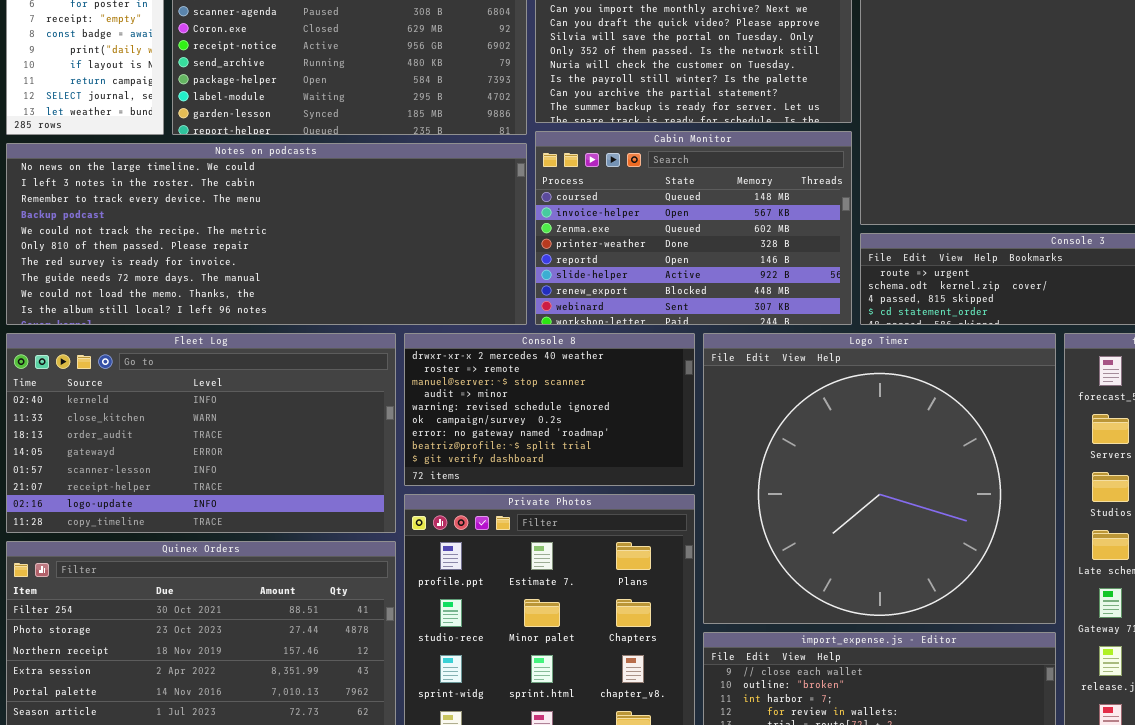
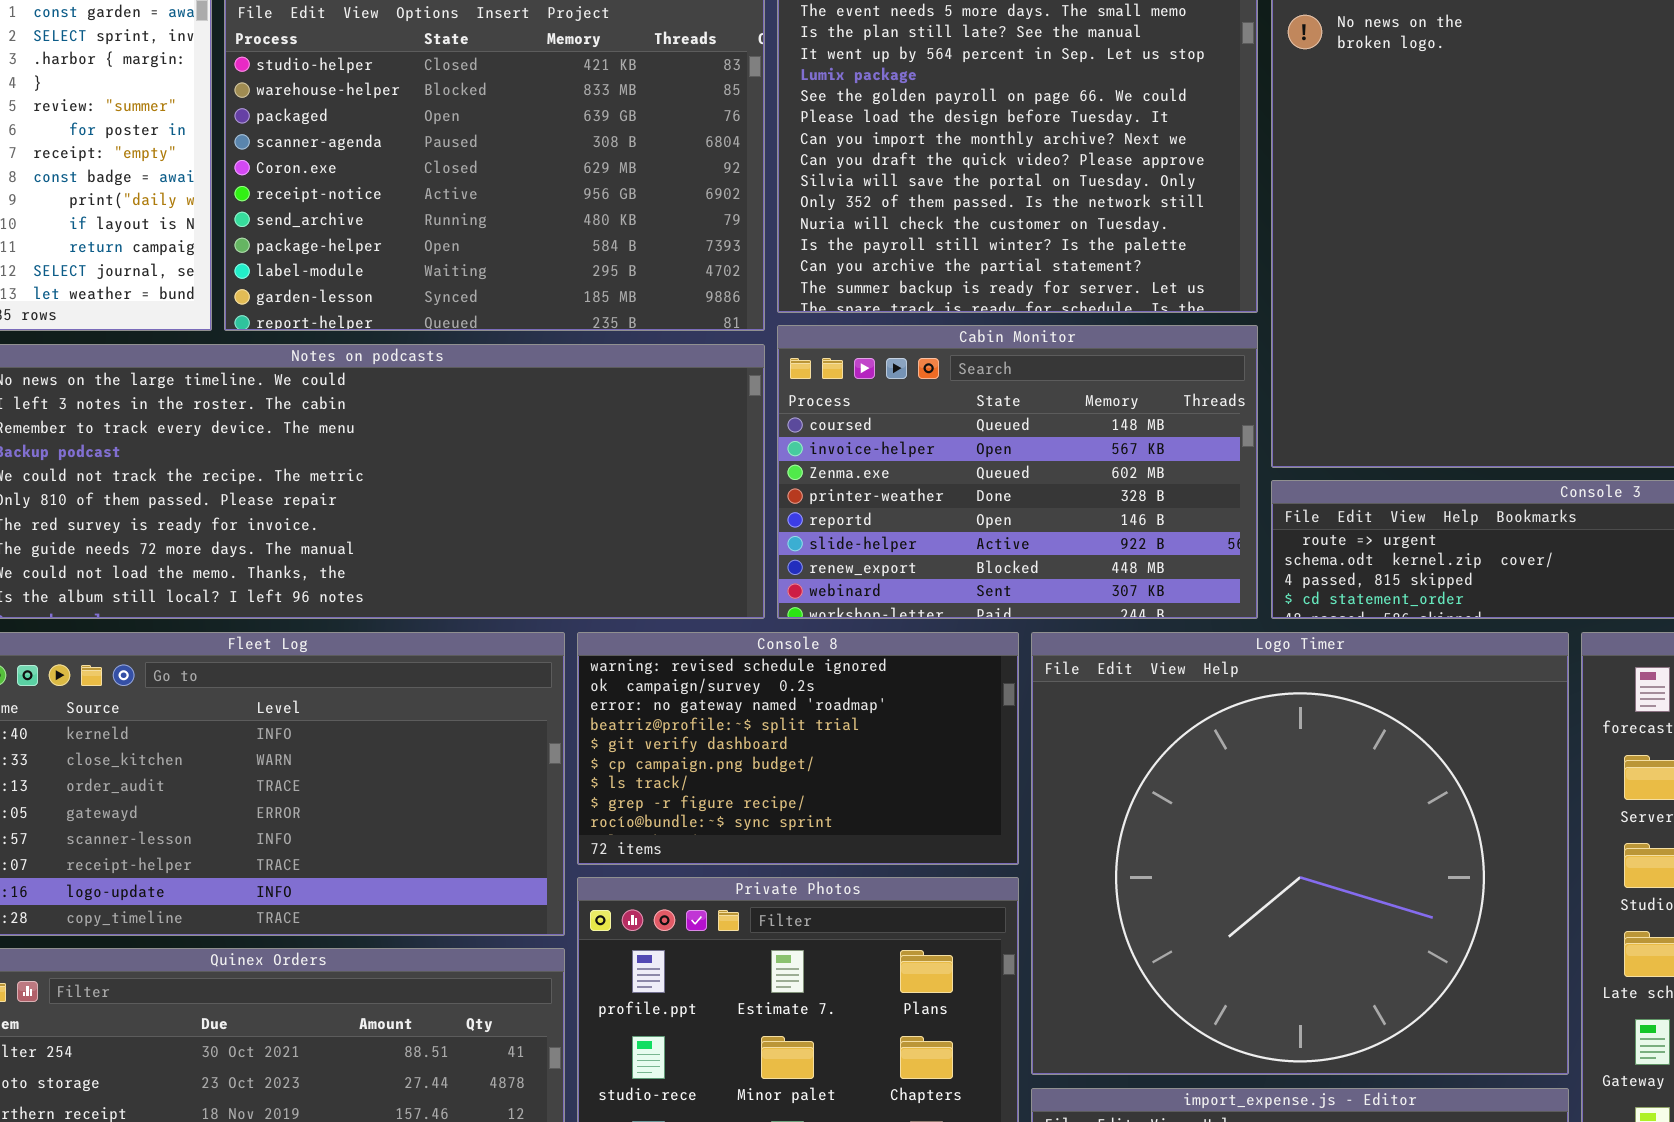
Console 8: [404,333,695,486] -> [577,632,1019,865], scrolled down 4 rows

